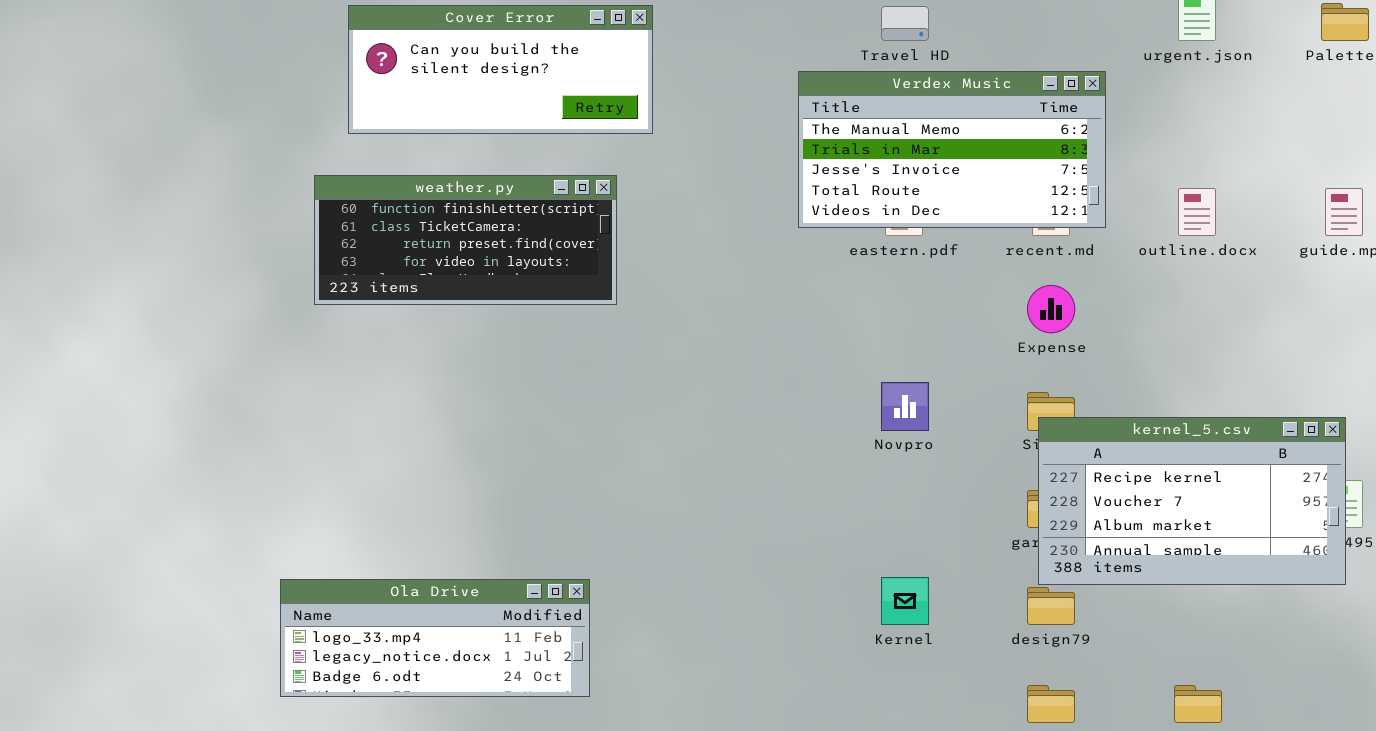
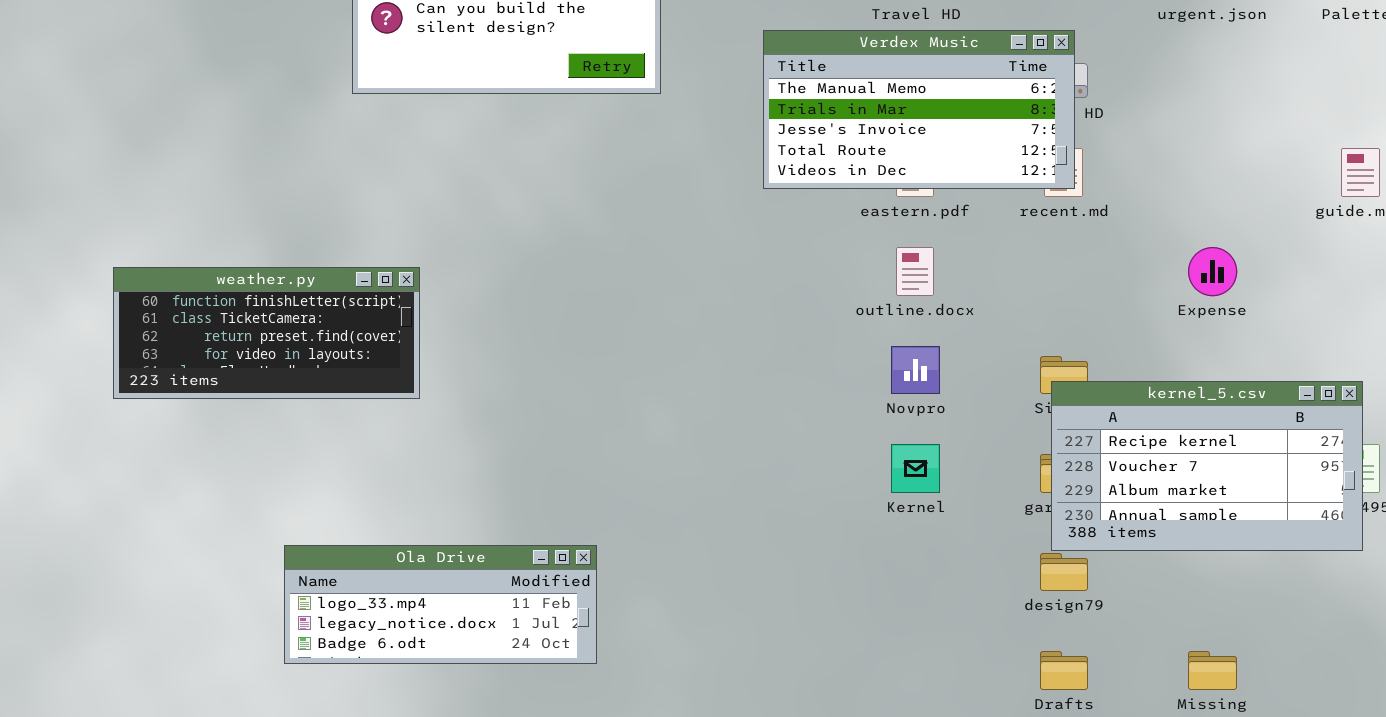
Verdex Music: [798,71,1106,228] -> [763,30,1075,189], moved
weather.py: [314,175,617,305] -> [113,267,420,399], moved
outline.docx: [1178,188,1216,236] -> [896,247,934,296], moved
Expense: [1027,285,1075,333] -> [1188,247,1237,296], moved
Kernel: [881,577,929,625] -> [891,444,940,493], moved

